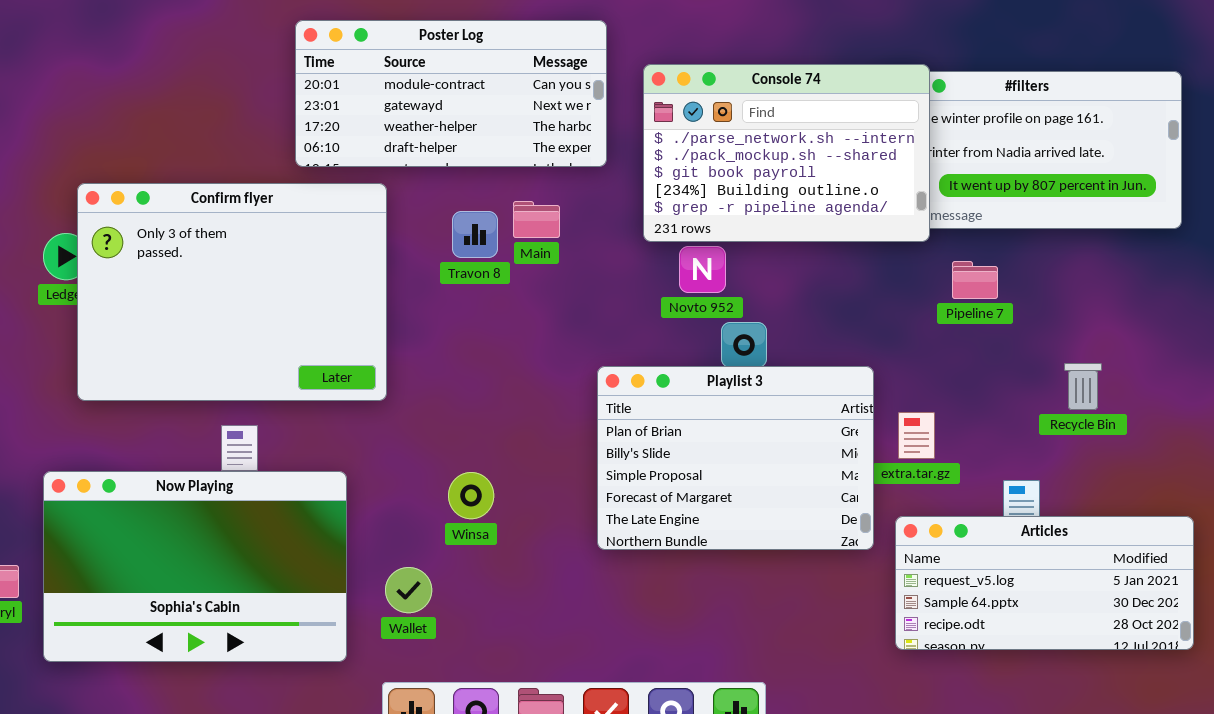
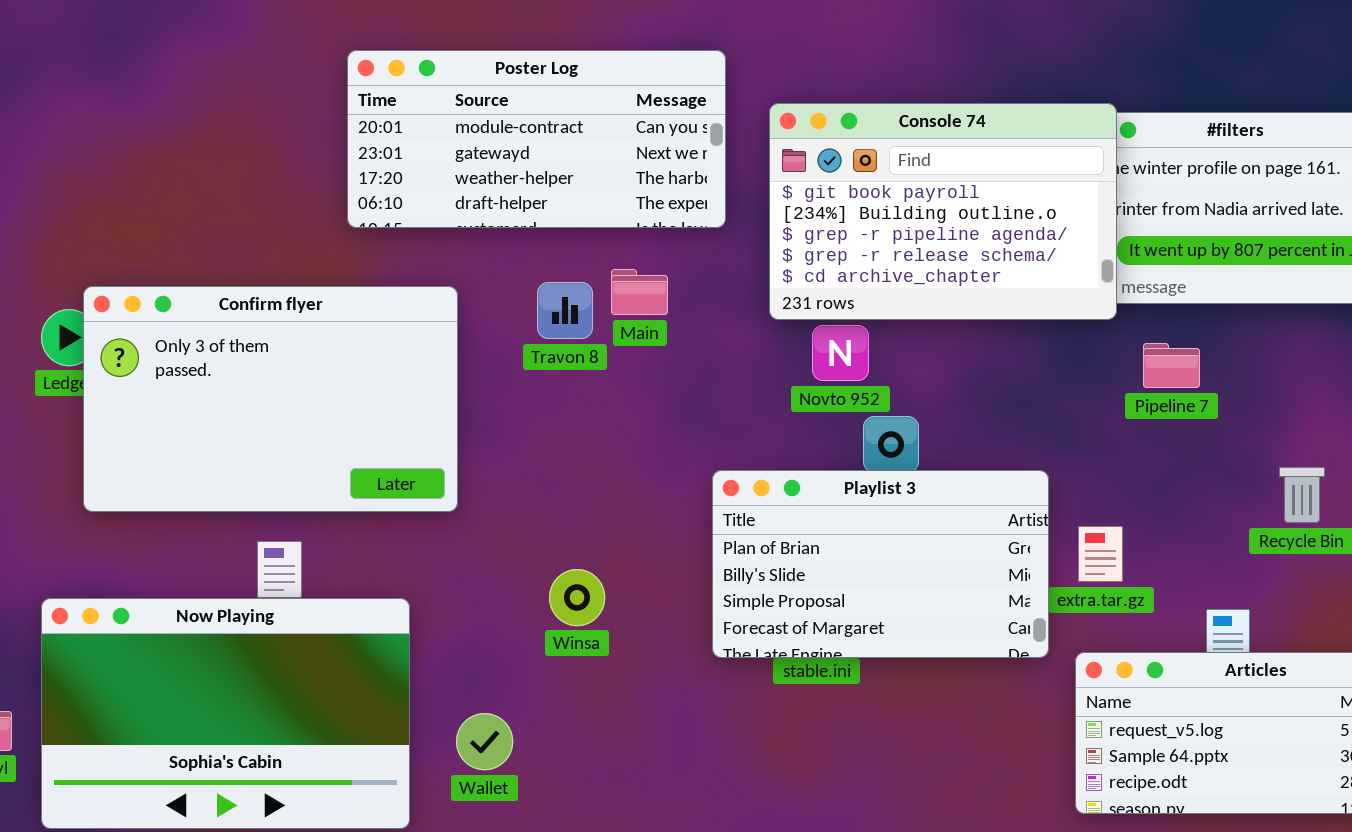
Console 74: [643,64,930,242] -> [769,103,1117,320], scrolled down 2 rows
Confirm flyer: [77,183,387,401] -> [83,286,458,512], resized
Playlist 3: [597,366,874,550] -> [712,470,1049,658], resized
Winsa: [448,472,494,519] -> [549,569,605,626], moved

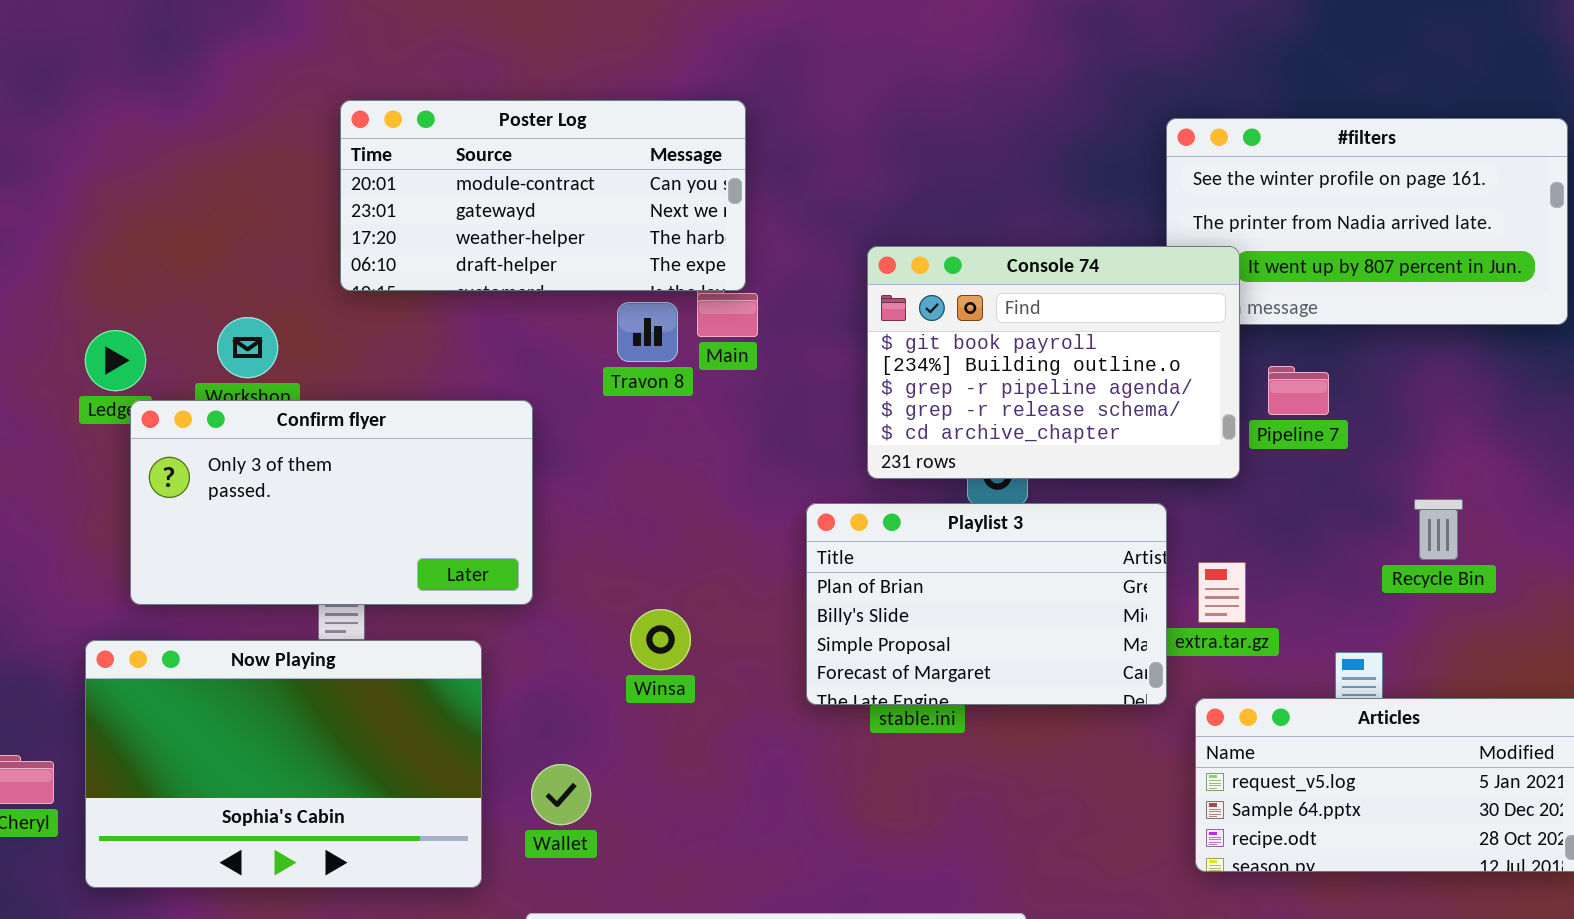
Poster Log: [347,50,726,228] -> [340,100,746,291], moved
Console 74: [769,103,1117,320] -> [867,246,1240,479], moved
Confirm flyer: [83,286,458,512] -> [130,400,533,605], moved, resized

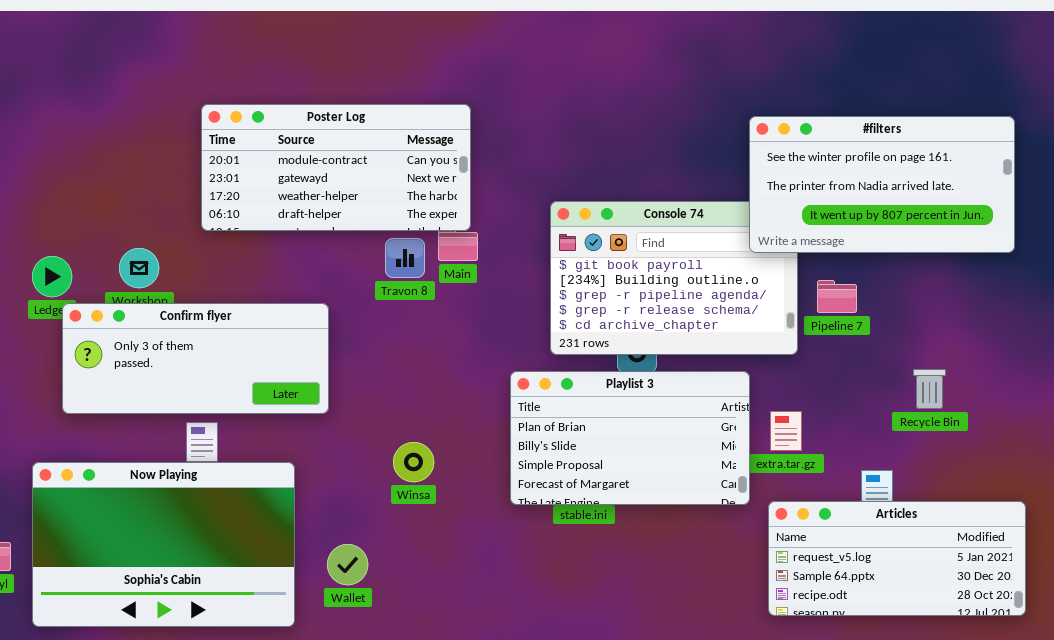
#filters: [1166,118,1568,325] -> [749,116,1015,253], raised
Confirm flyer: [130,400,533,605] -> [62,303,329,414], resized

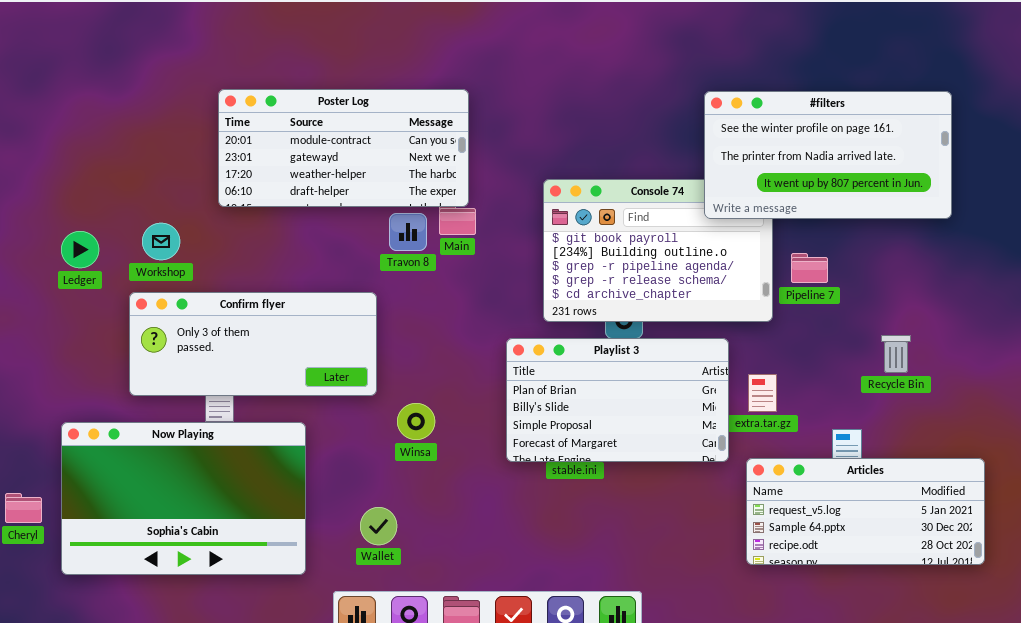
#filters: [749,116,1015,253] -> [704,91,952,219], moved
Confirm flyer: [62,303,329,414] -> [129,292,377,396], moved
Wallet: [327,544,368,585] -> [360,507,397,545], moved

